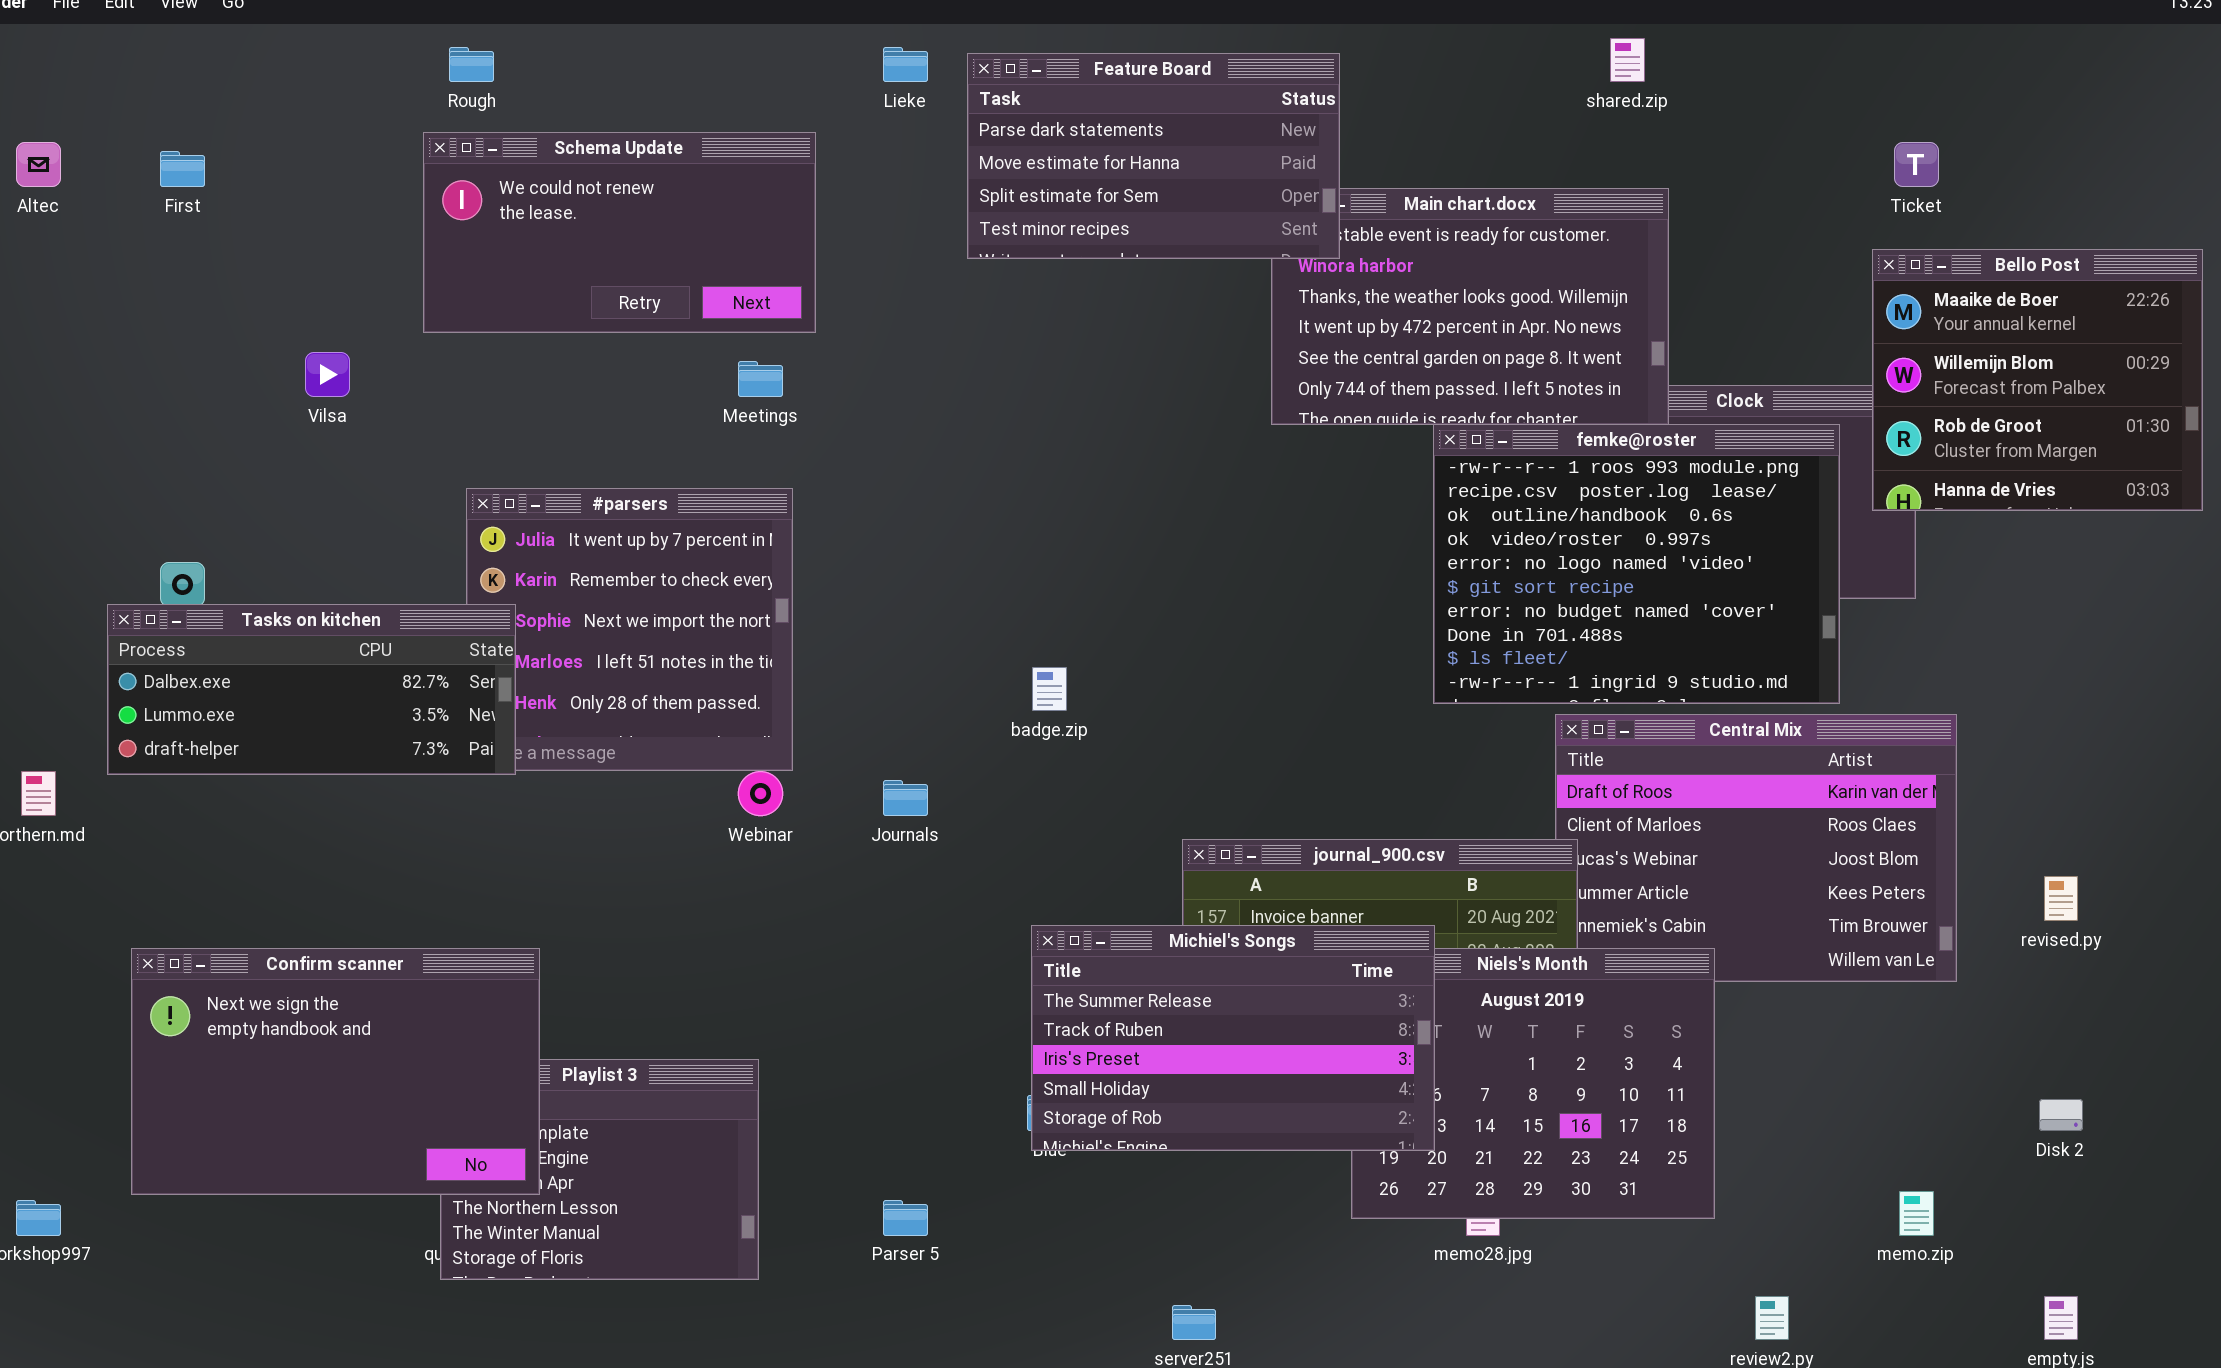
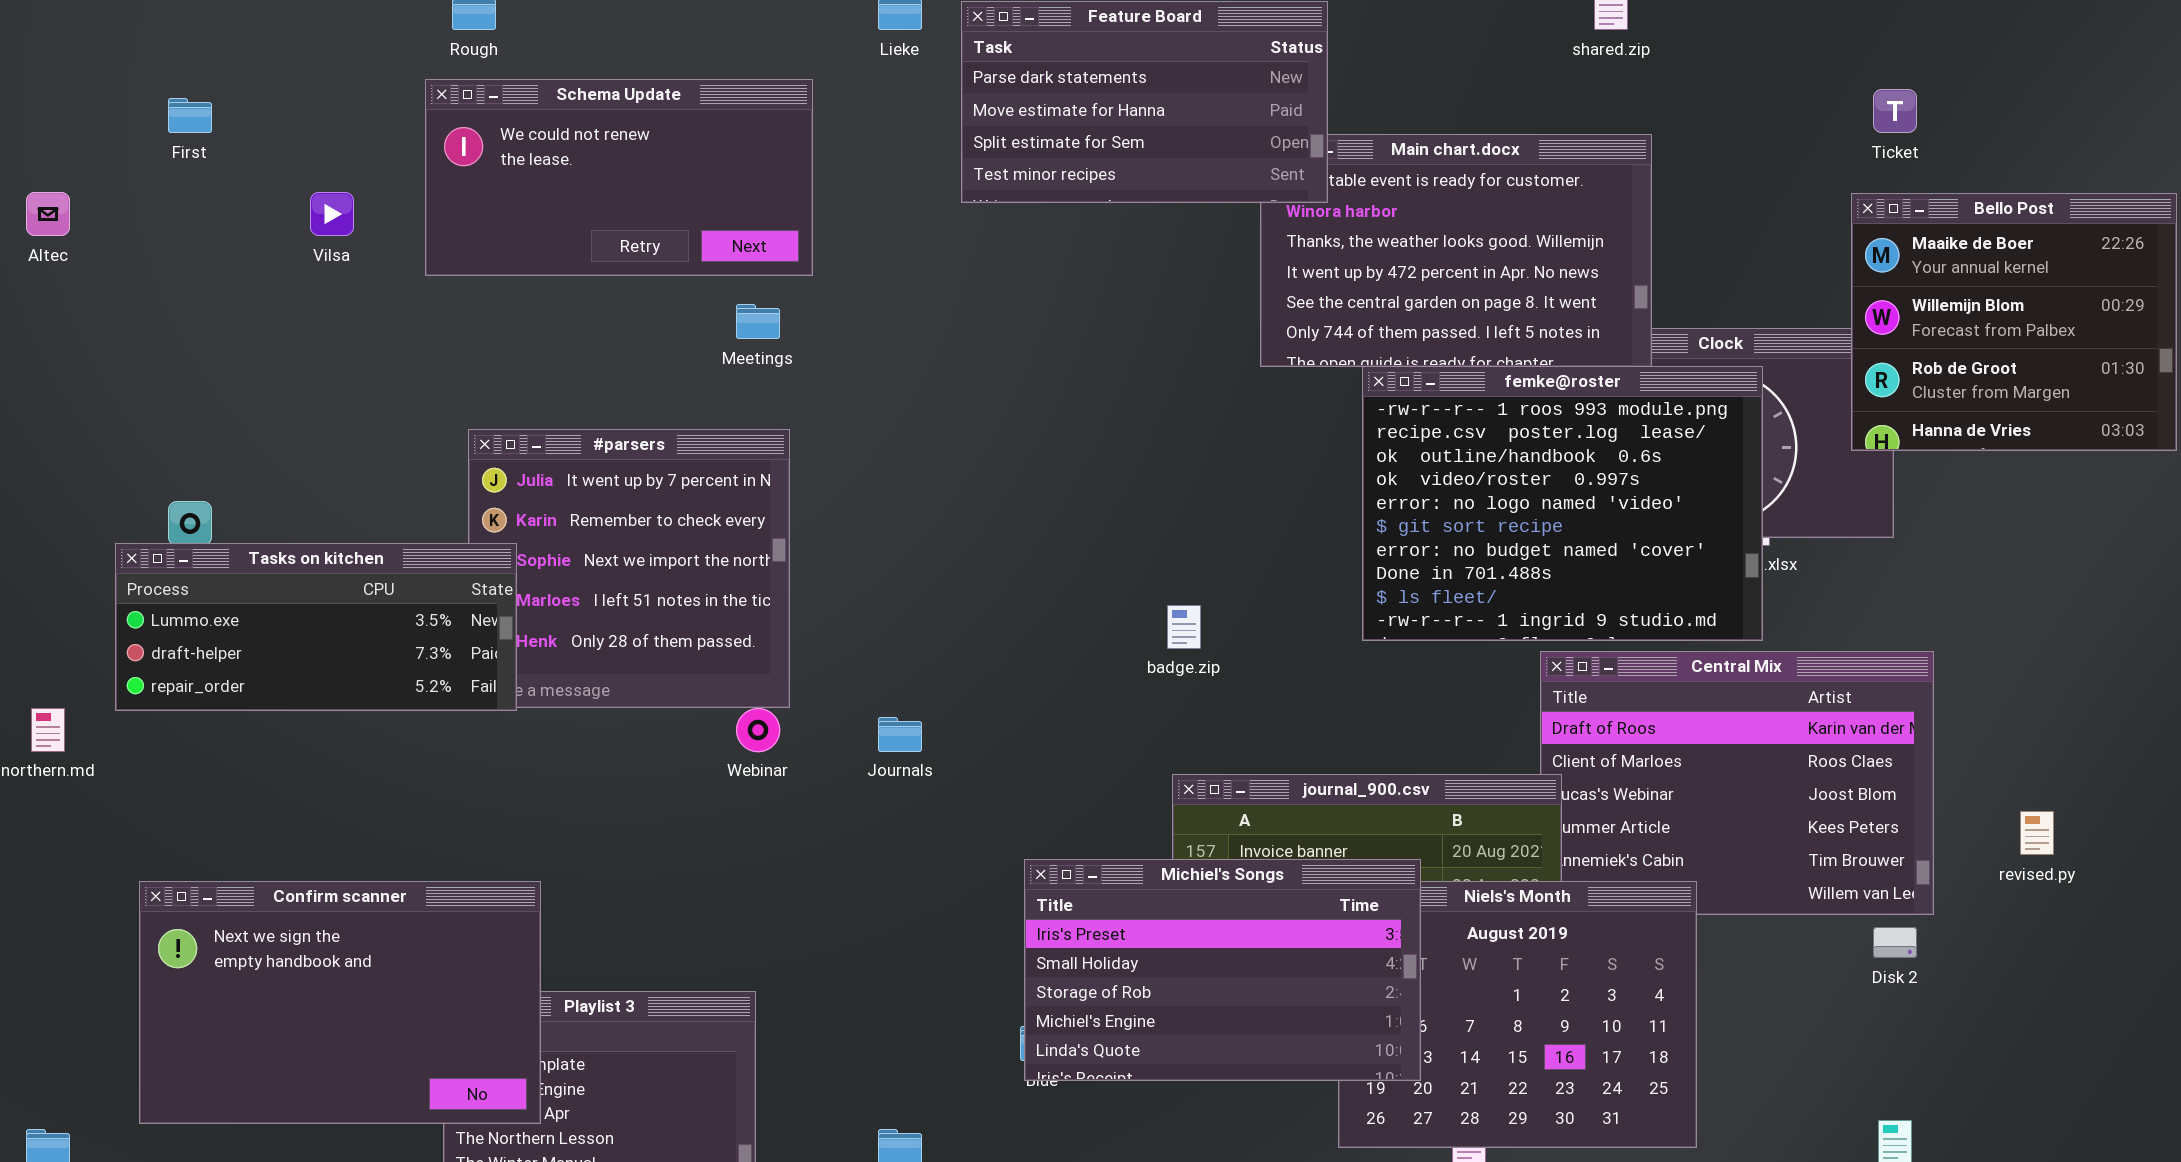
Altec: [16,142,61,187] -> [26,192,70,236], moved
Vilsa: [305,352,350,397] -> [310,192,354,236], moved
femke@roster: [1433,424,1840,704] -> [1362,366,1763,641], moved
Tasks on kitchen: [107,604,516,775] -> [115,543,517,711], scrolled down 1 row
badge.zip: [1032,667,1067,711] -> [1167,605,1201,649], moved
Michiel's Songs: [1031,925,1435,1151] -> [1024,859,1421,1081], scrolled down 2 rows
Disk 2: [2039,1099,2083,1131] -> [1873,927,1917,958], moved

